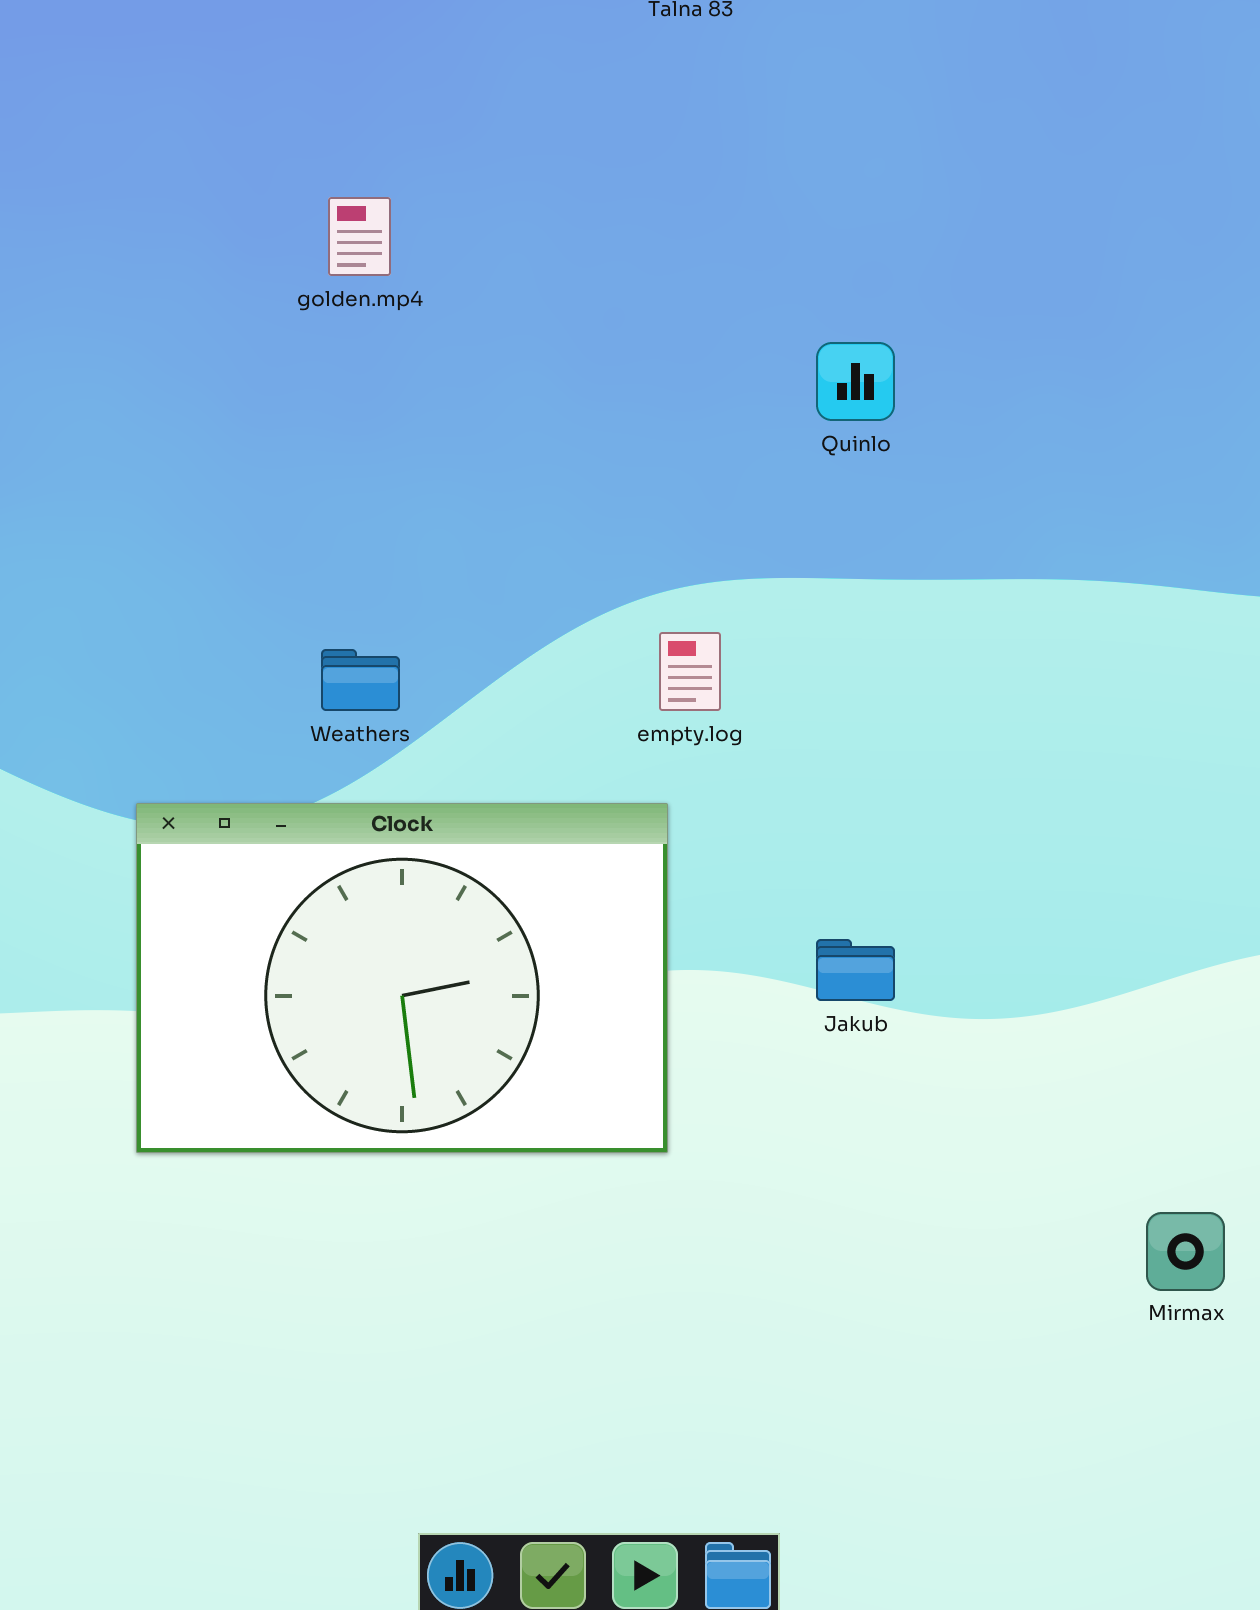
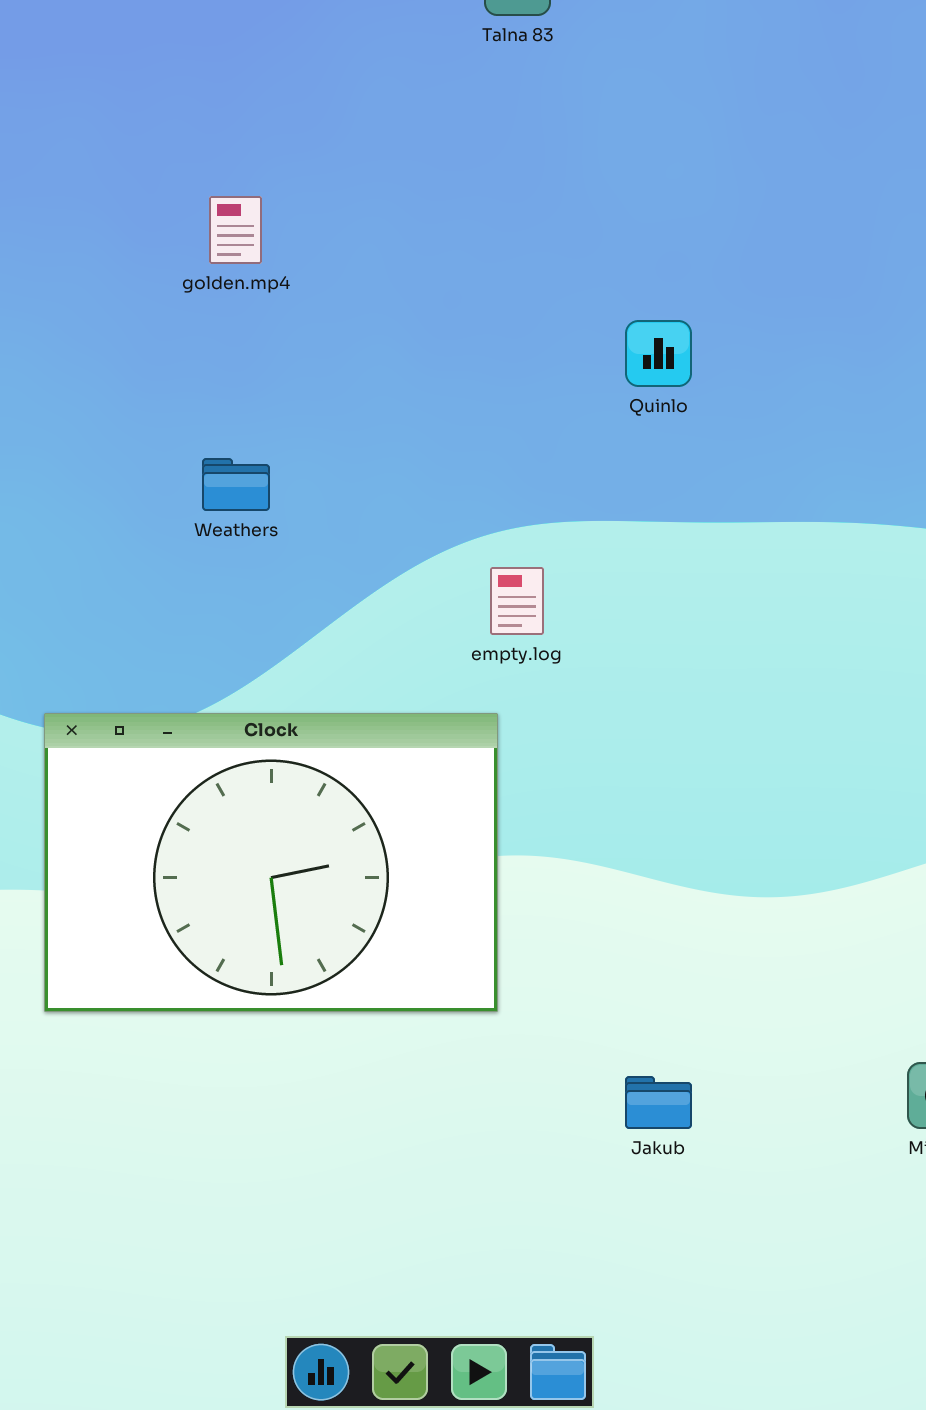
Weathers: [321,649,400,711] -> [202,458,270,511], moved
Jakub: [816,939,895,1001] -> [625,1076,692,1129], moved

